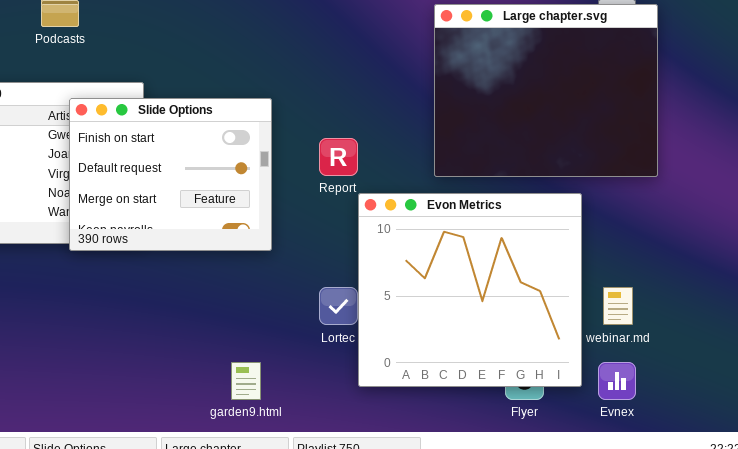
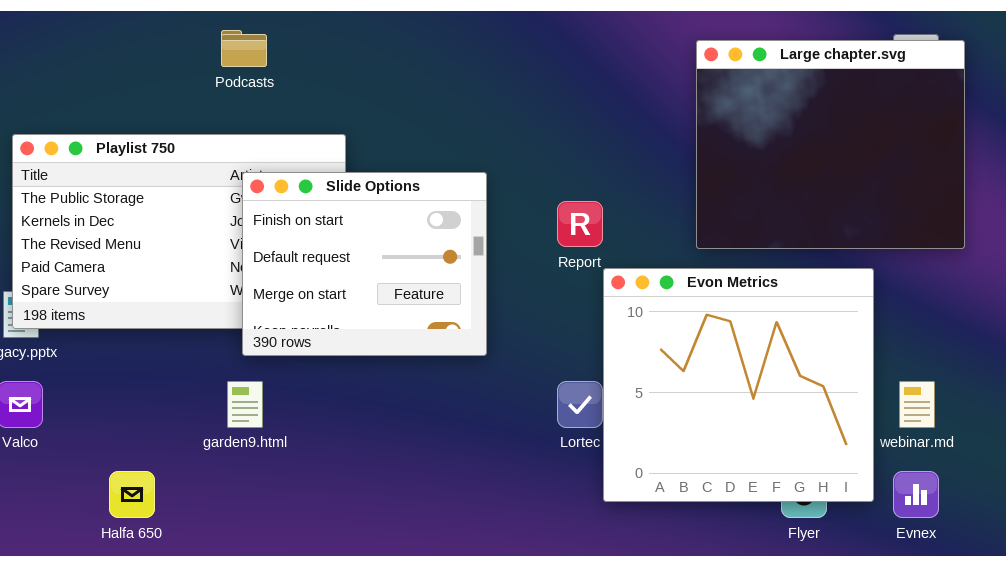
Slide Options: [69,98,272,251] -> [242,172,487,356], moved
garden9.html: [231,362,261,400] -> [227,381,263,428], moved

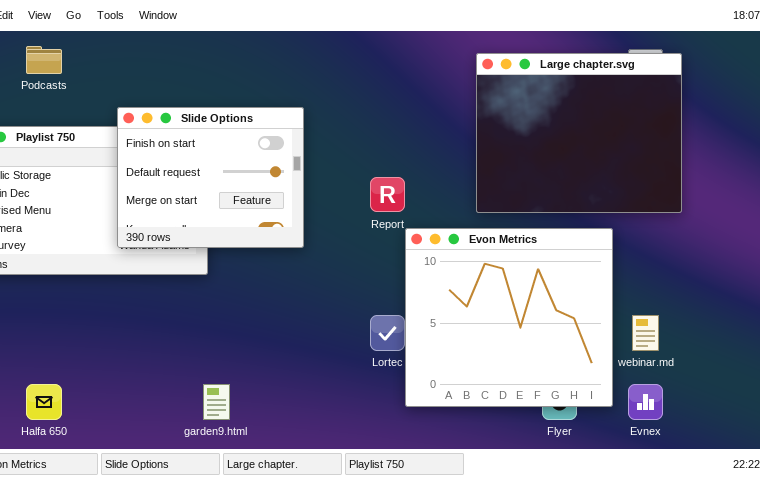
Podcasts: [221,30,267,67] -> [26,46,62,74], moved
Slide Options: [242,172,487,356] -> [117,107,304,248], moved
garden9.html: [227,381,263,428] -> [203,384,230,420], moved

